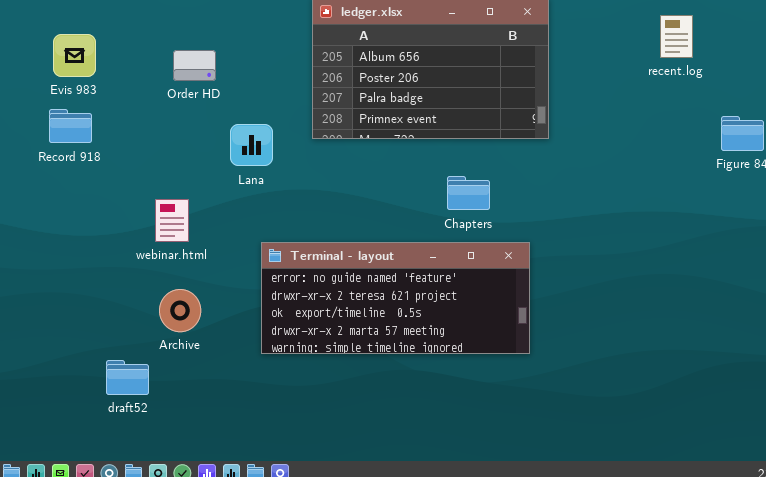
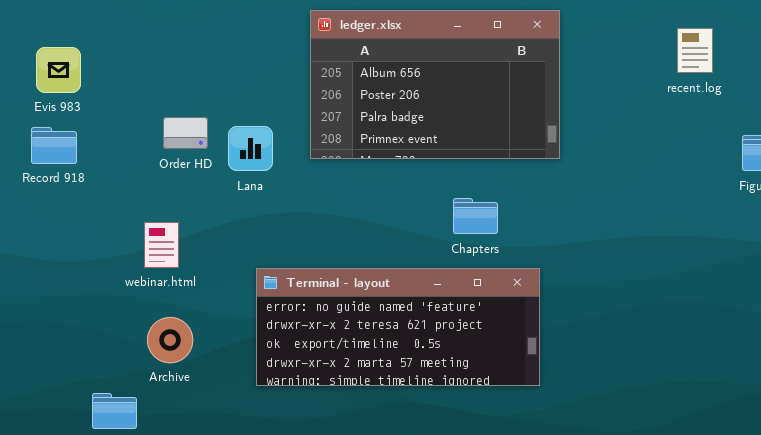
Order HD: [173,50,216,81] -> [163,117,208,149], moved
Lana: [230,124,273,166] -> [228,126,273,171], moved

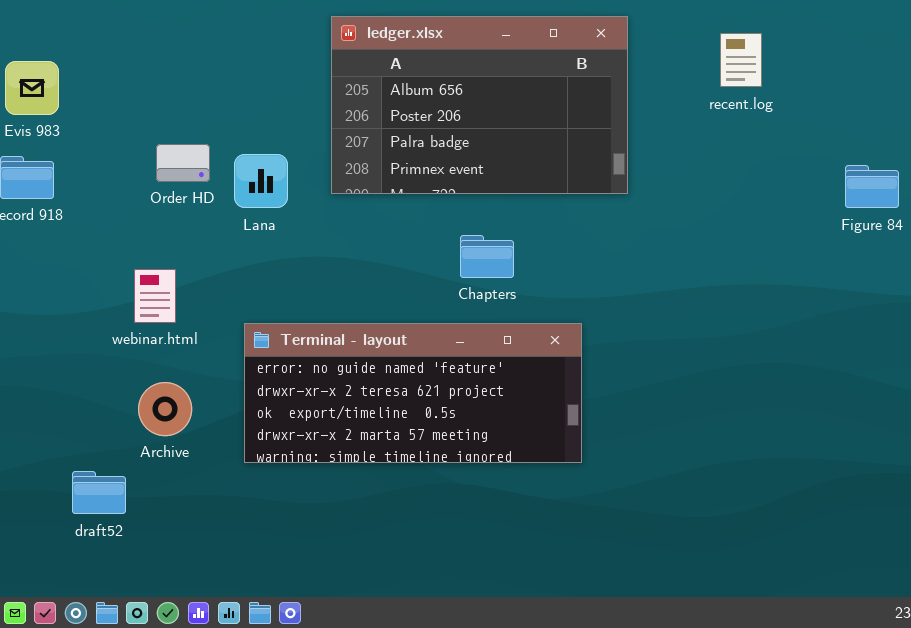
recent.log: [677,28,713,73] -> [720,33,762,87], moved
Chapters: [453,198,498,234] -> [460,235,514,278], moved
Terminal - layout: [256,268,540,386] -> [244,323,582,463], moved

